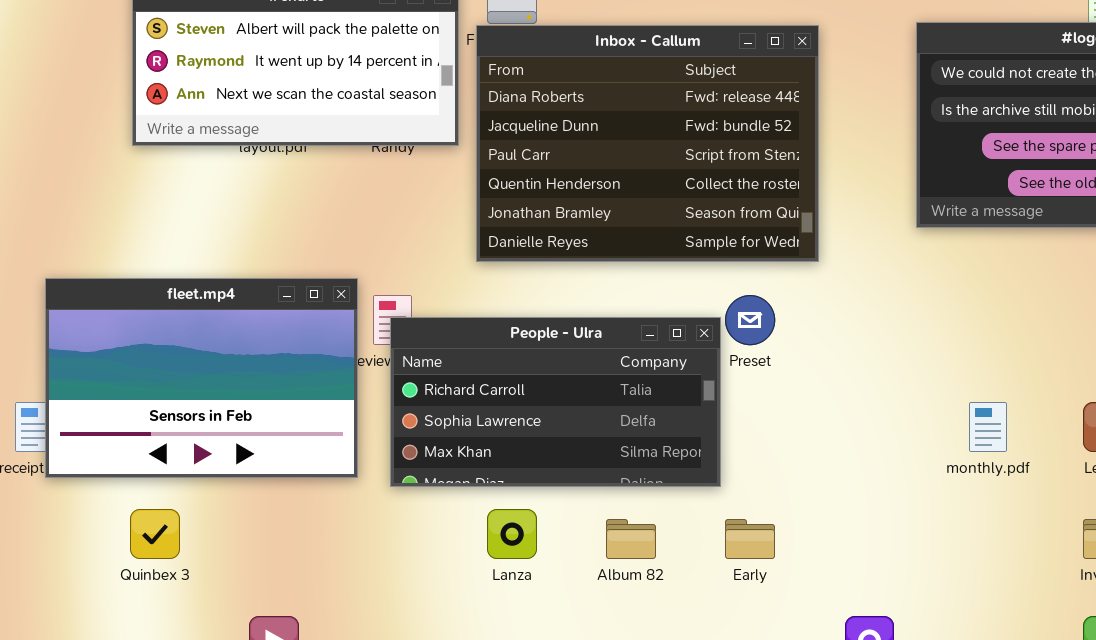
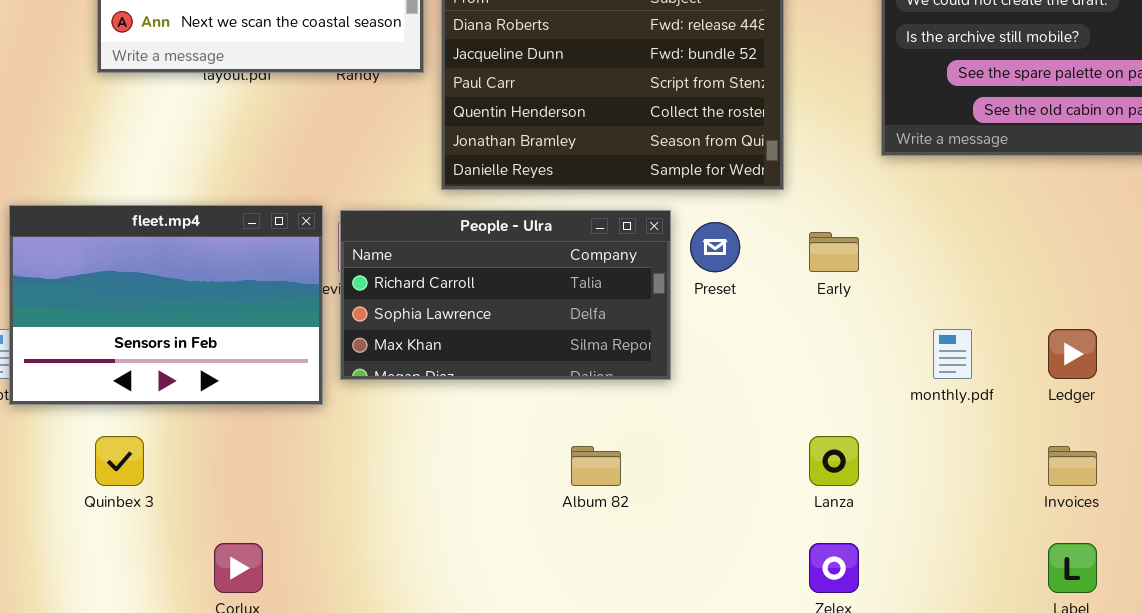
People - Ulra: [390,317,721,487] -> [340,210,671,380], moved
Lanza: [487,509,537,559] -> [809,436,859,486], moved
Early: [725,519,775,559] -> [809,232,859,272], moved

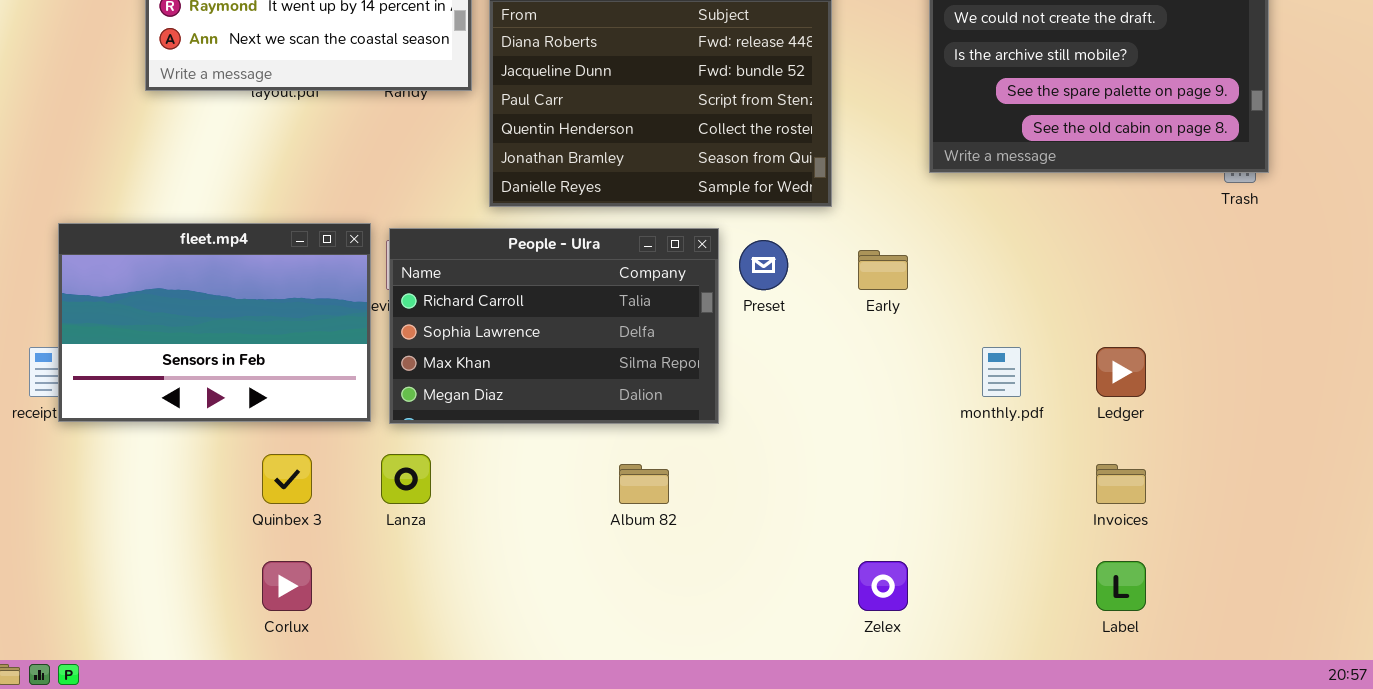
People - Ulra: [340,210,671,380] -> [389,228,719,424], resized
Quinbex 3: [95,436,144,486] -> [262,454,312,504], moved
Lanza: [809,436,859,486] -> [381,454,431,504], moved

